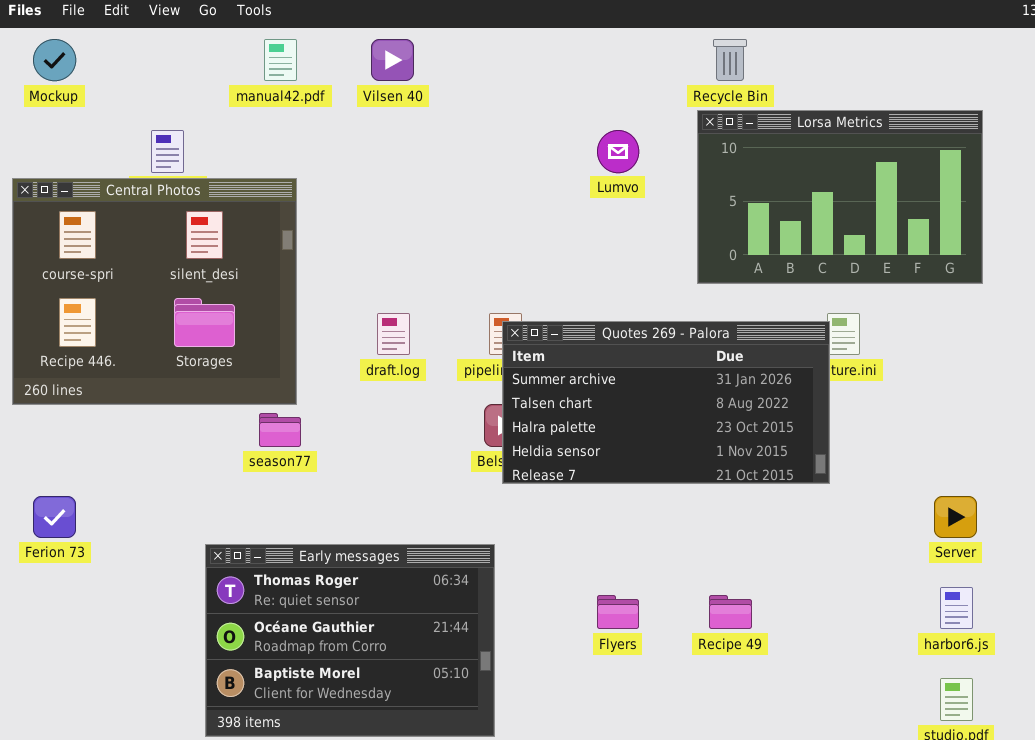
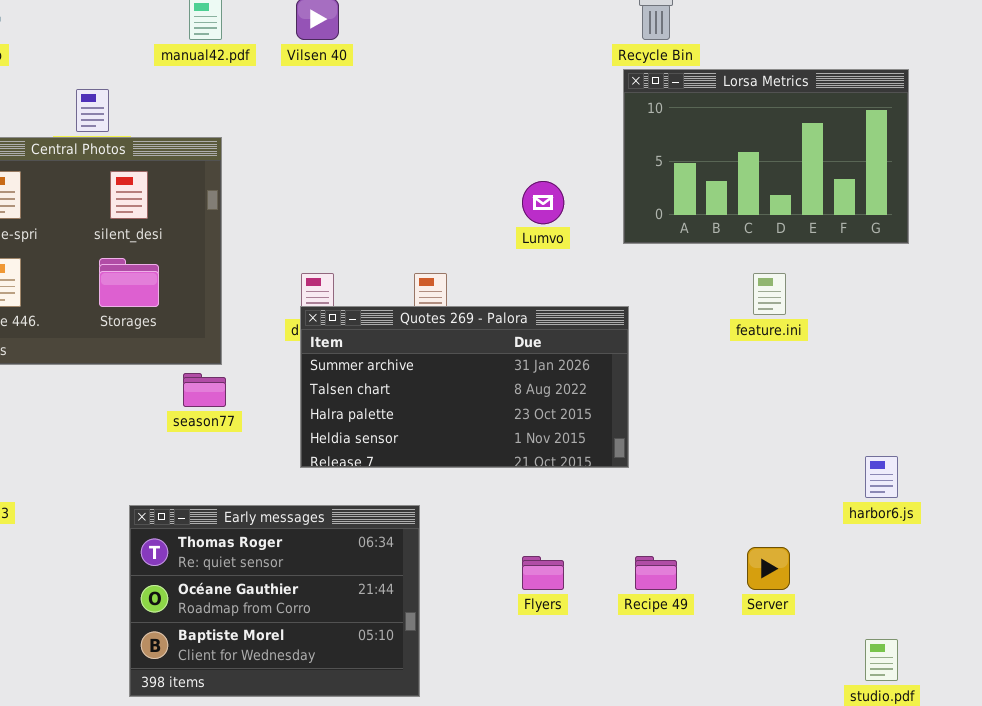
Lumvo: [597,130,639,173] -> [522,181,564,224], moved
Quotes 269 - Palora: [502,321,830,484] -> [300,306,629,468], moved
Server: [934,496,977,538] -> [747,547,790,590], moved
harbor6.js: [940,587,973,629] -> [865,456,898,498], moved

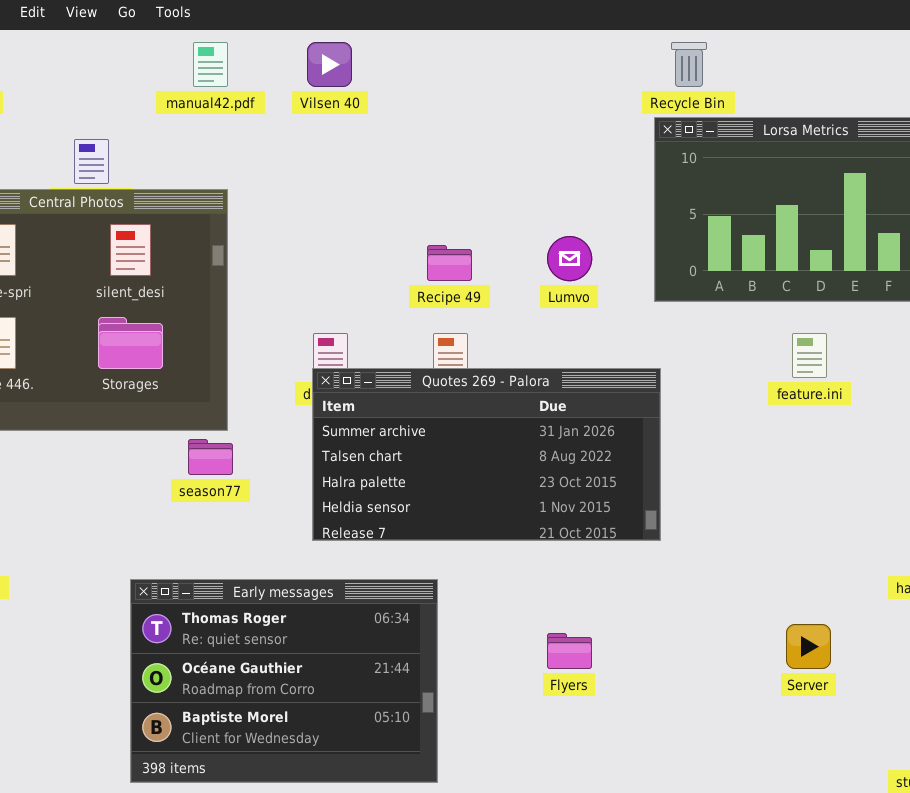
Recipe 49: [635,556,677,590] -> [427,245,472,281], moved

